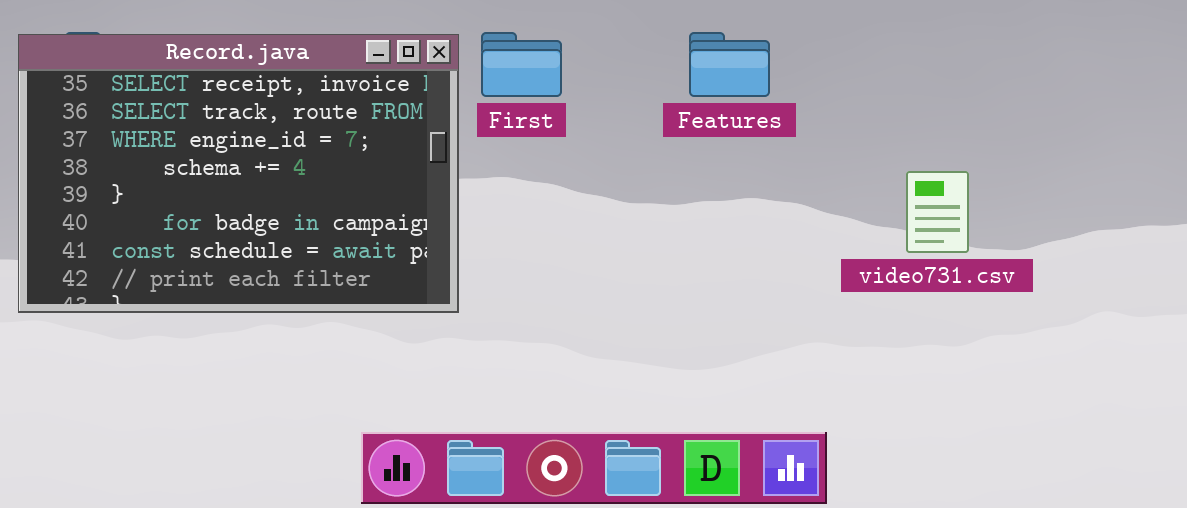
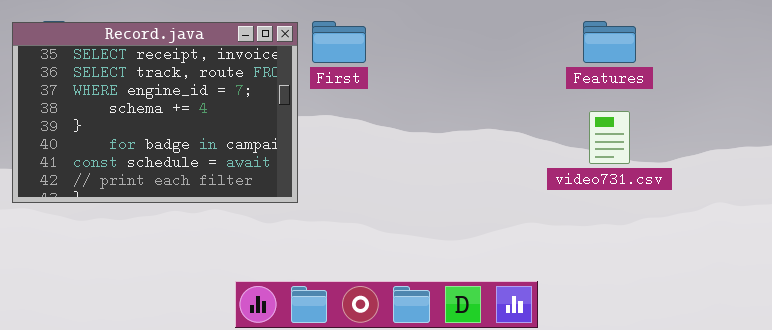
Features: [689,32,770,97] -> [583,21,636,63], moved

